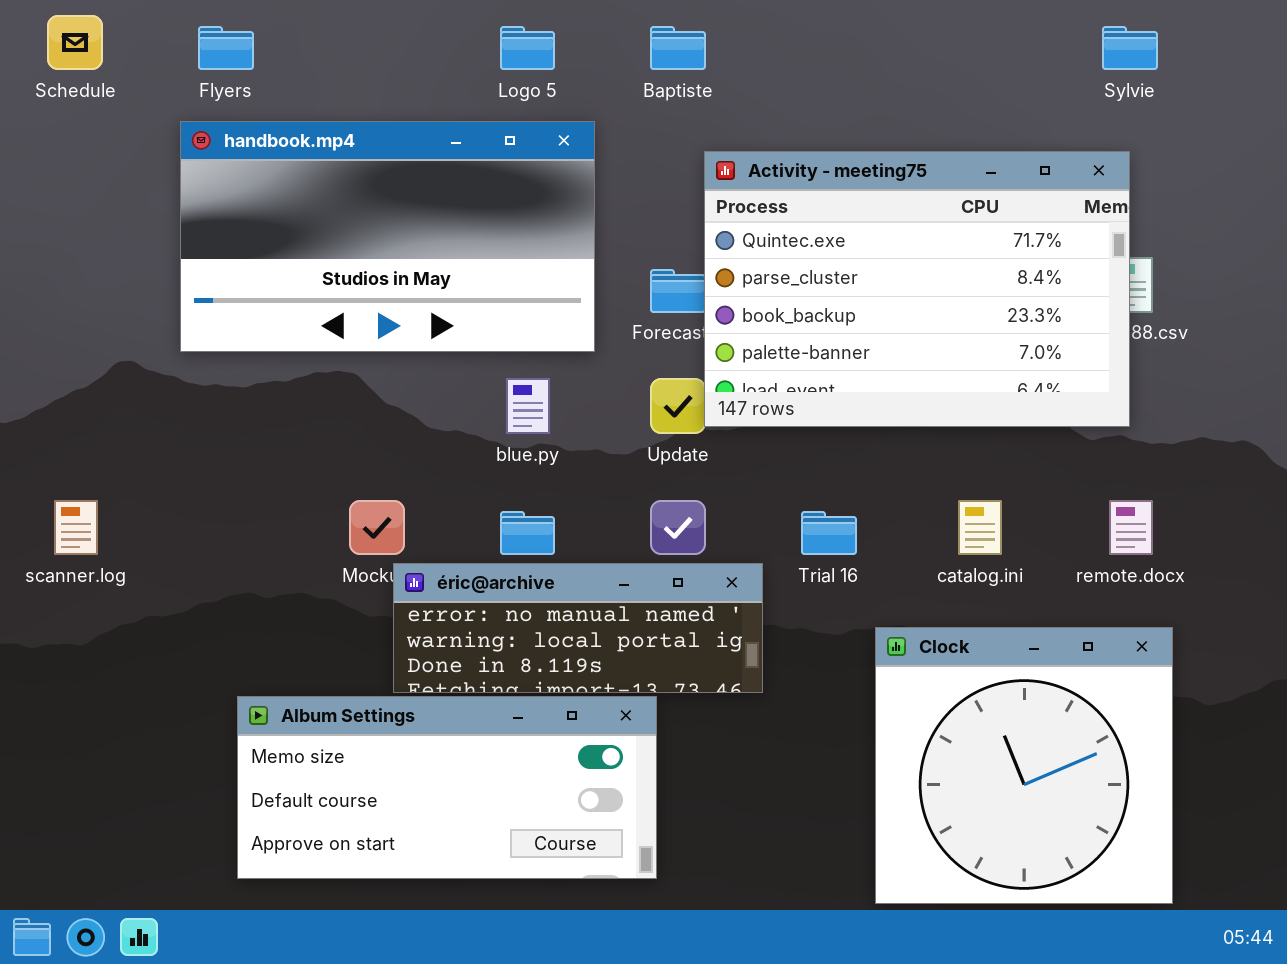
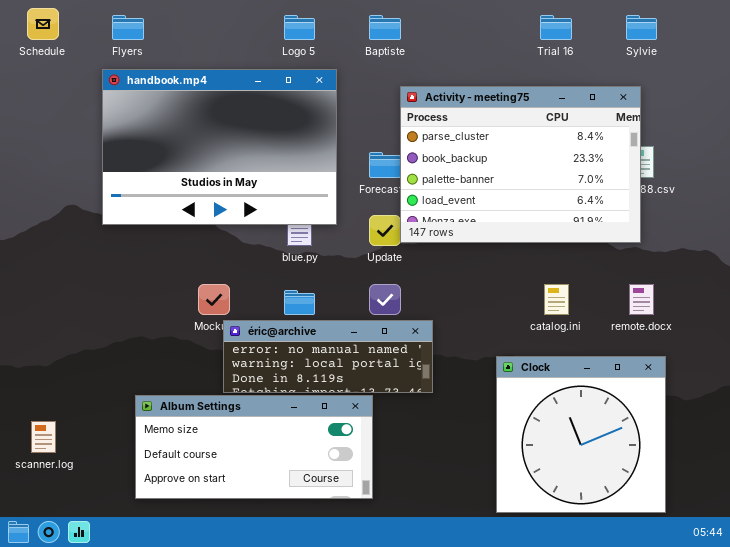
handbook.mp4: [180,121,595,352] -> [102,69,337,225], resized
Activity - meeting75: [704,151,1130,427] -> [400,86,641,243], scrolled down 1 row
scanner.log: [54,500,98,555] -> [31,421,56,453], moved
Trial 16: [801,511,857,555] -> [540,15,572,40], moved

